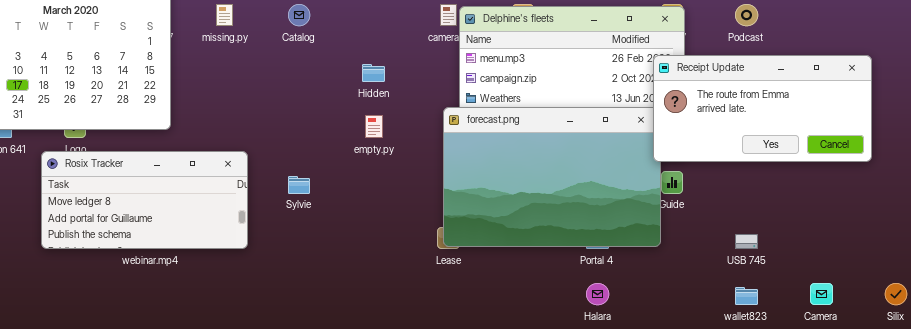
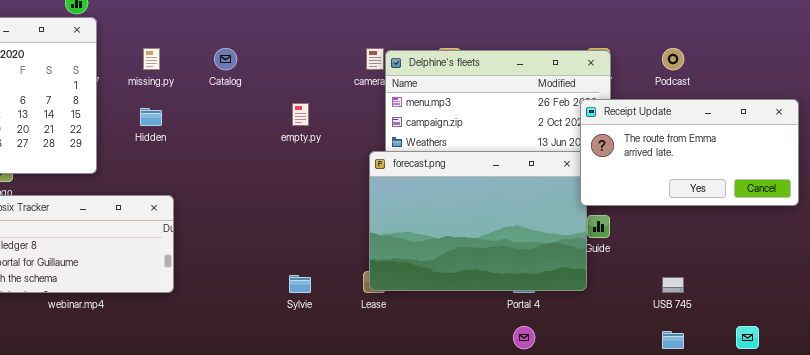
Hidden: [362,64,385,82] -> [140,108,162,126], moved
empty.py: [365,115,383,138] -> [292,103,309,126], moved
Sylvie: [288,176,310,194] -> [289,275,311,293], moved

